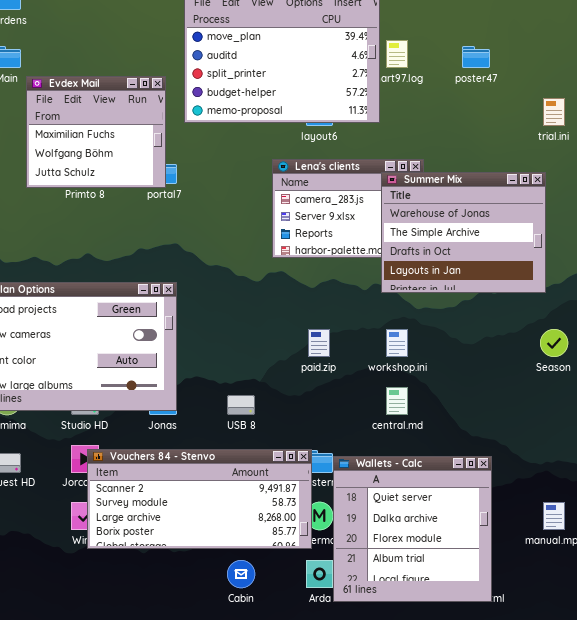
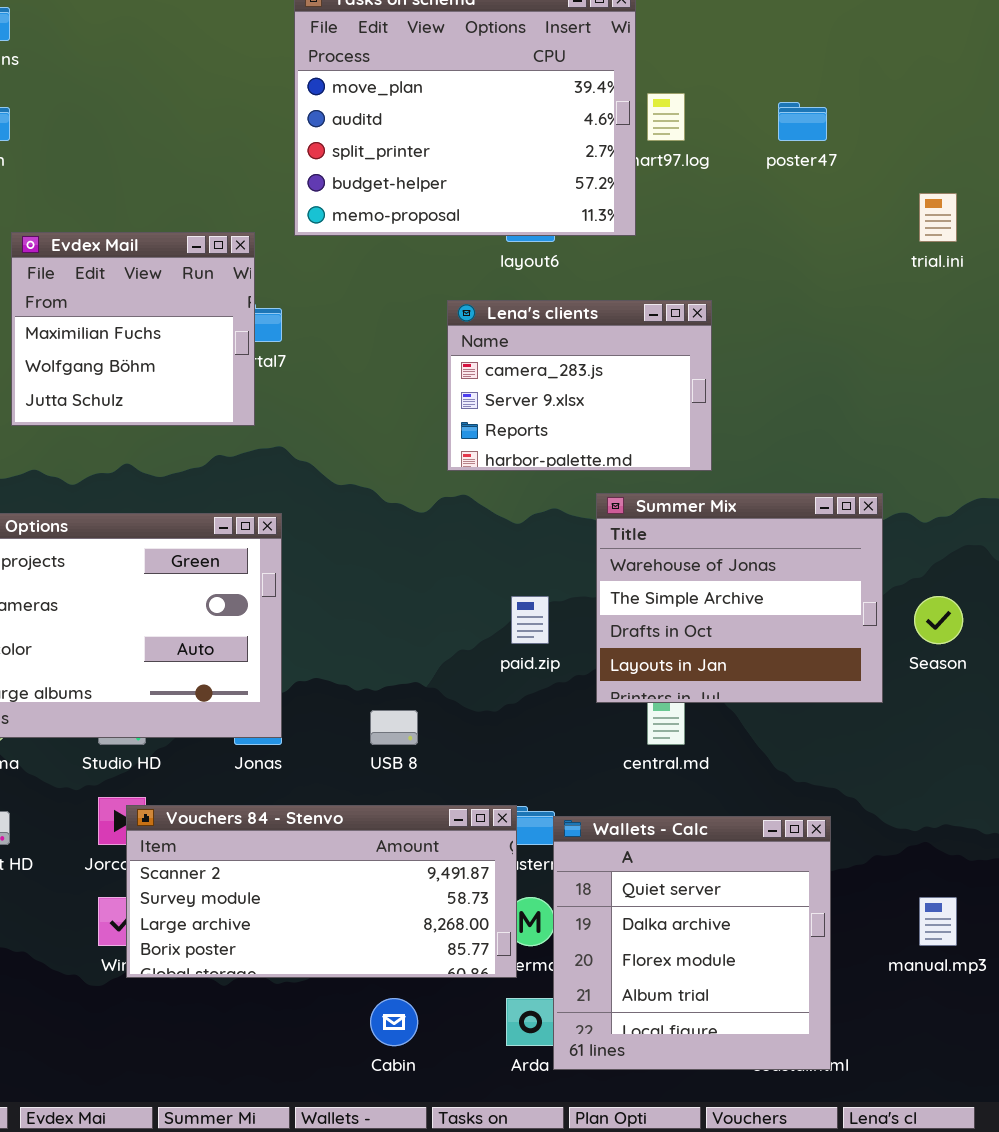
Evdex Mail: [26,76,166,188] -> [11,232,255,426], moved
Summer Mix: [381,172,546,293] -> [596,493,883,703], moved

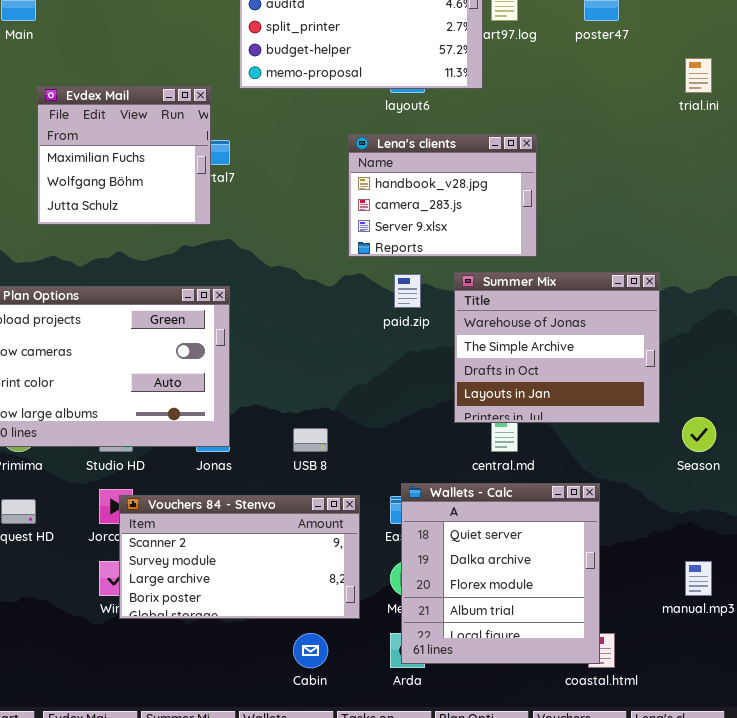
Lena's clients: [447,300,712,471] -> [348,134,537,257], scrolled up 1 row
paid.zip: [511,596,549,644] -> [394,274,421,308], moved
Season: [914,596,963,644] -> [682,417,716,452], moved
Vouchers 84 - Stenvo: [126,805,517,978] -> [119,495,360,619], resized
Wallets - Calc: [553,816,831,1070] -> [401,483,600,664], moved

